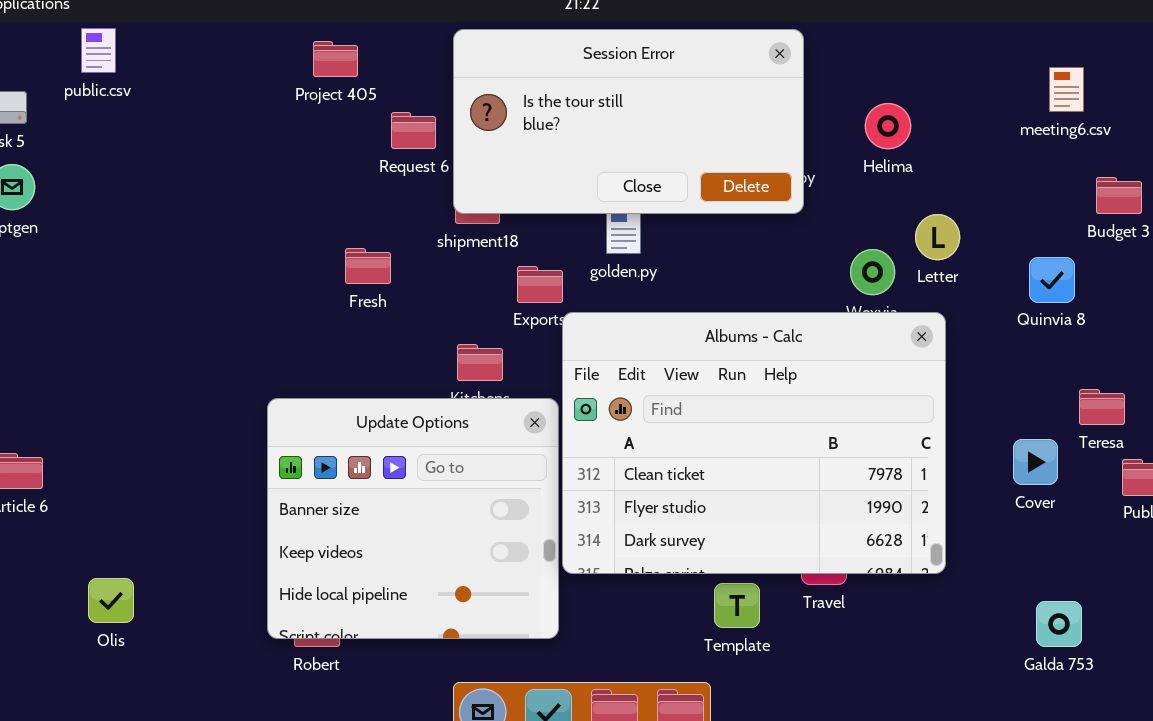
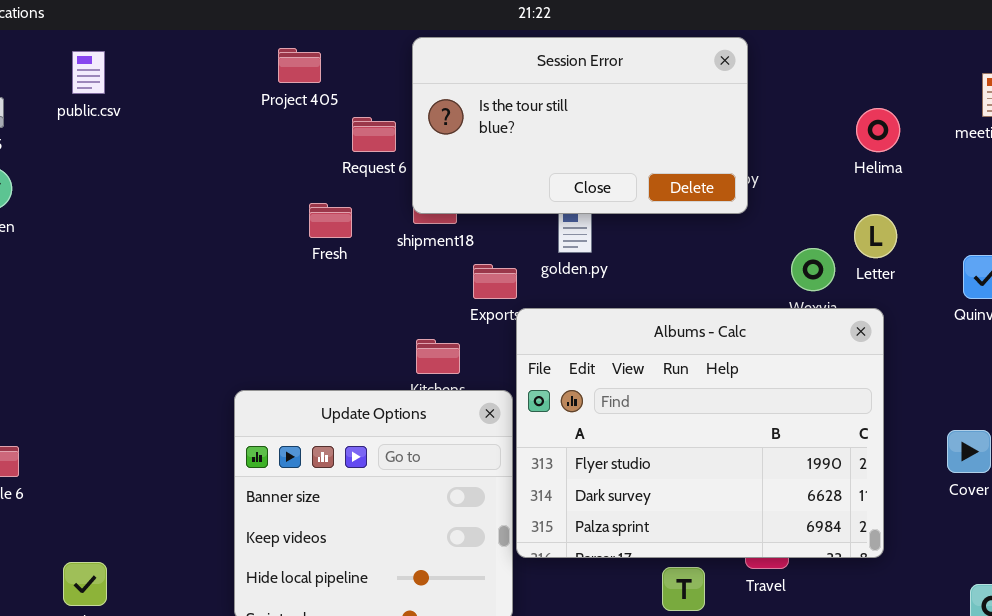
public.csv: [81,28,116,73] -> [72,51,105,94], moved
Helima: [865,103,911,149] -> [856,108,900,152], moved
Fresh: [345,248,391,284] -> [309,203,352,238], moved
Albums - Calc: [562,312,946,574] -> [516,308,884,558], scrolled down 1 row

